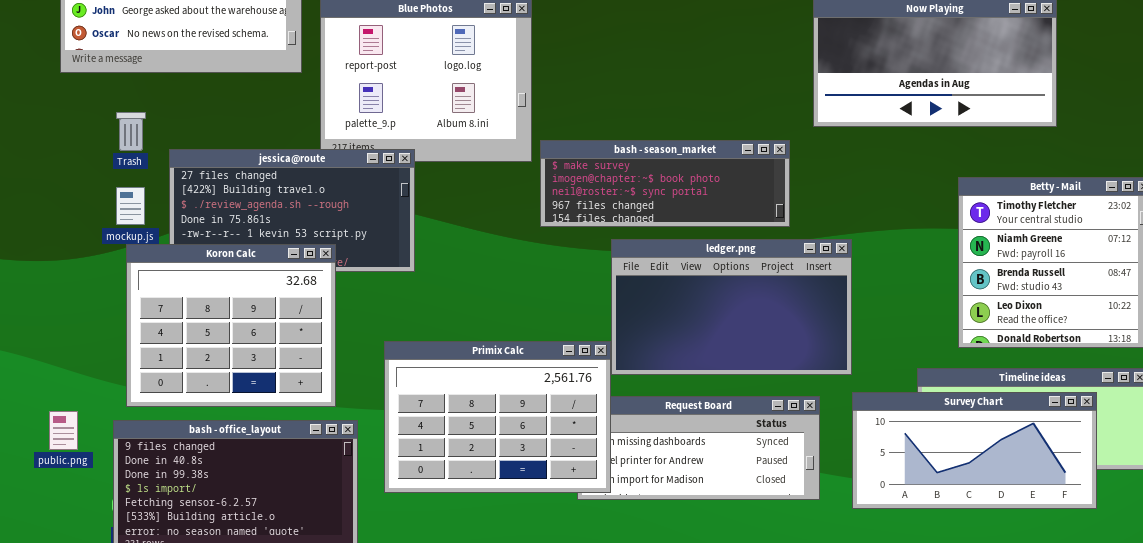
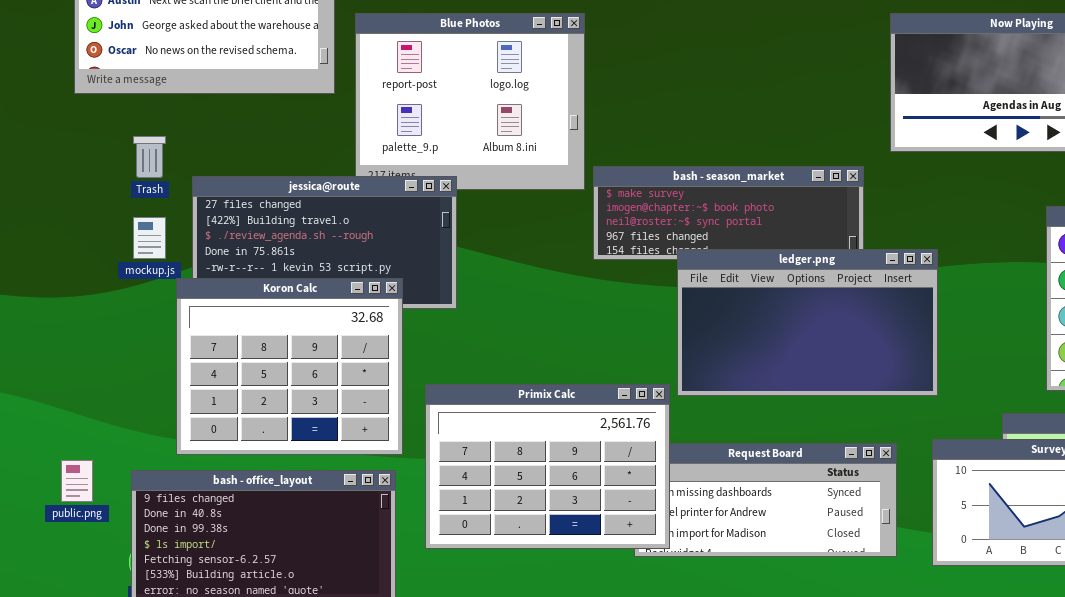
ledger.png: [611,239,852,375] -> [677,249,938,396], moved
Koron Calc: [126,244,336,407] -> [176,278,403,455], moved

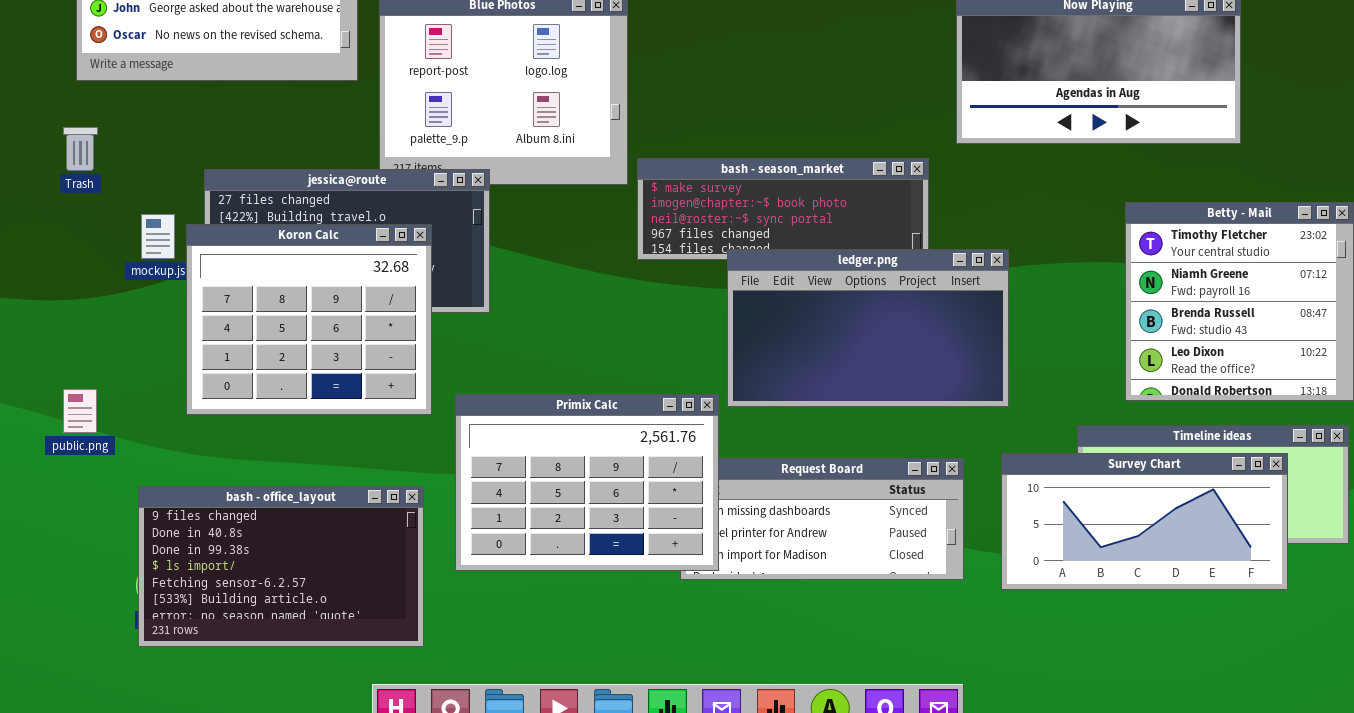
Trash: [133,136,166,178] -> [63,127,98,171], moved
Koron Calc: [176,278,403,455] -> [186,224,432,415], moved
public.png: [61,460,93,502] -> [63,389,97,433], moved

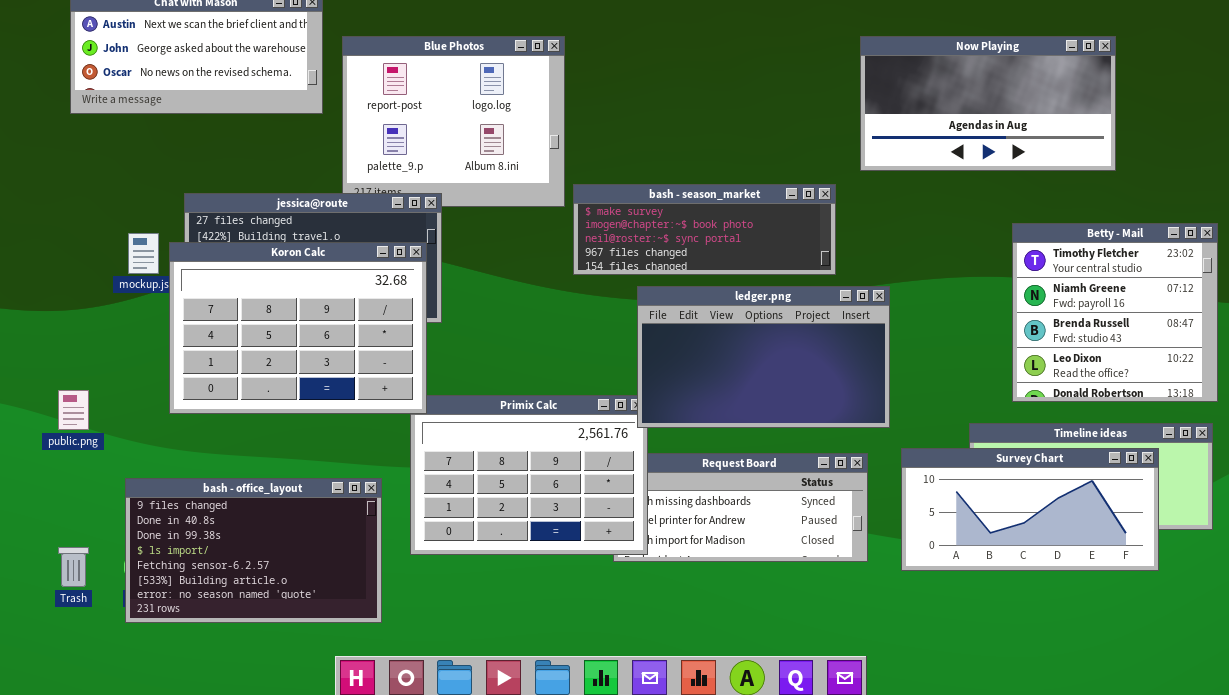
Trash: [63,127,98,171] -> [58,547,89,587], moved
Koron Calc: [186,224,432,415] -> [169,242,427,414], resized
ledger.png: [727,249,1009,407] -> [637,286,890,428], moved

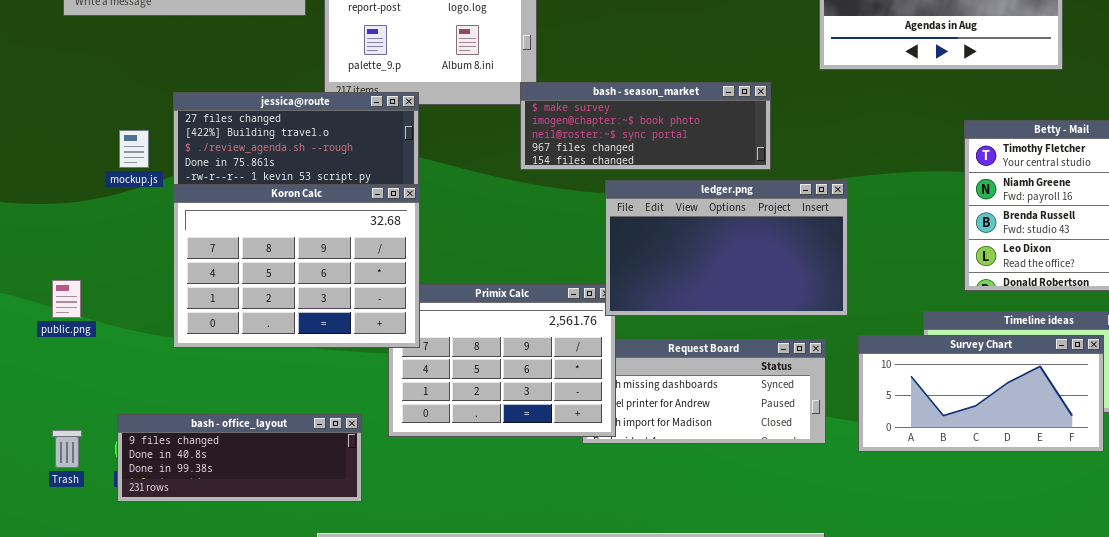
bash - season_market: [573,184,836,275] -> [520,82,771,170], moved
Koron Calc: [169,242,427,414] -> [173,184,420,348], moved
bash - office_layout: [125,478,382,623] -> [117,414,362,502], resized

